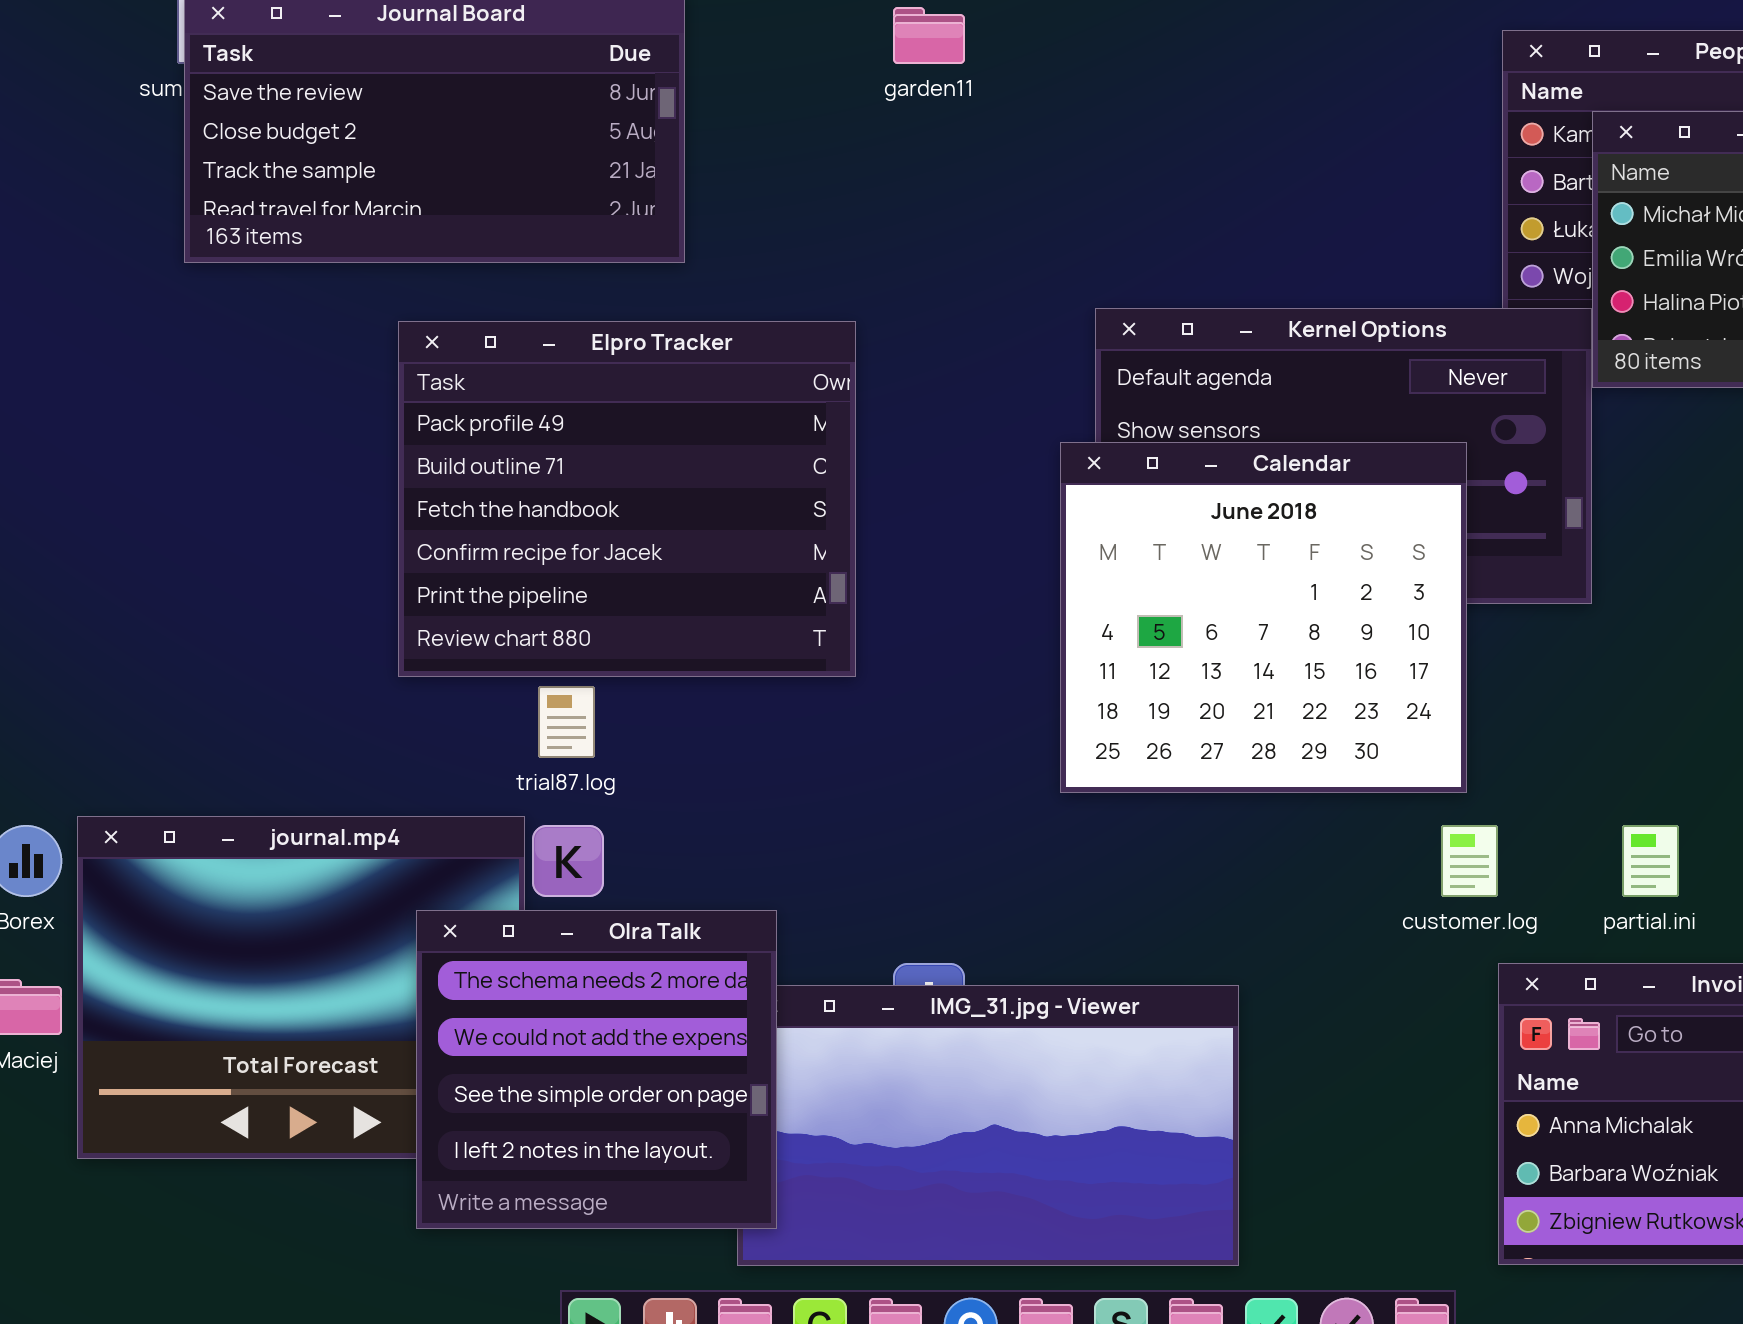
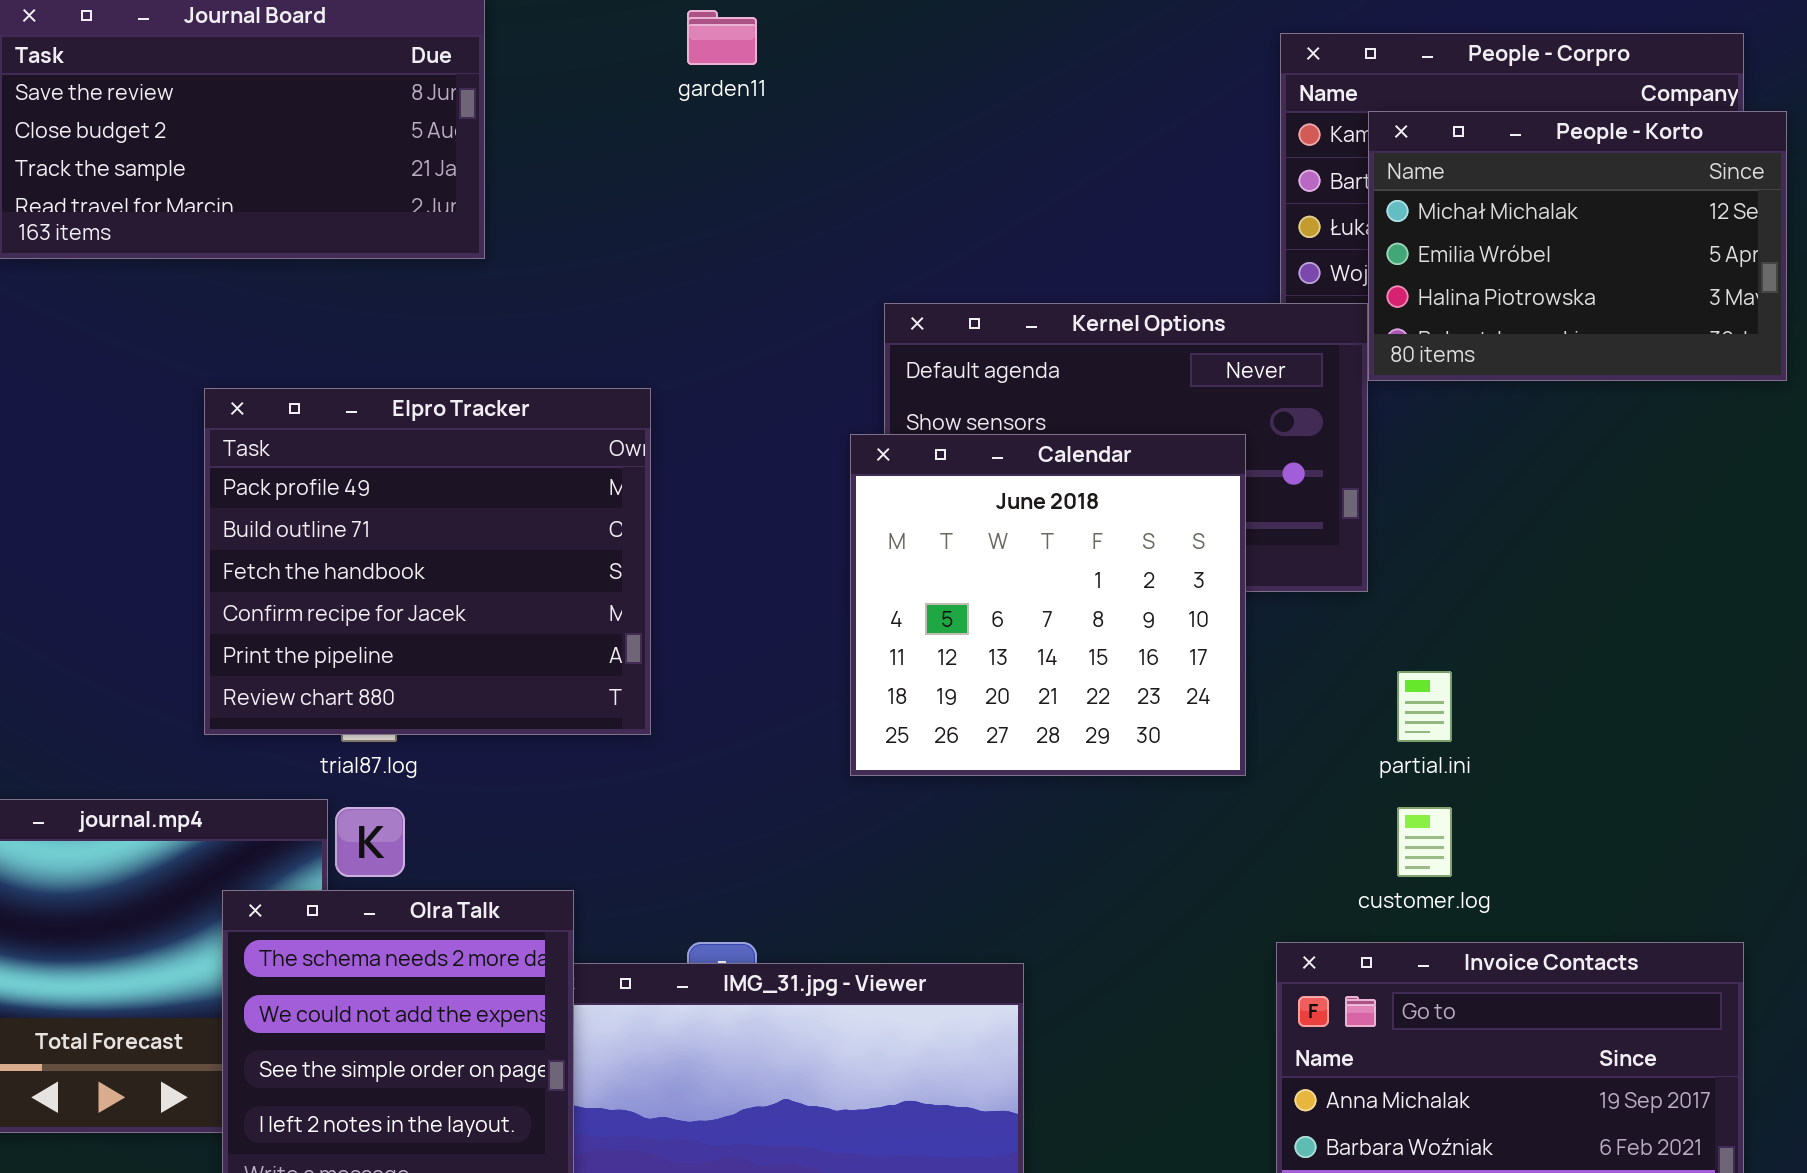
Elpro Tracker: [398,321,856,677] -> [204,388,651,735], moved
customer.log: [1441,825,1498,897] -> [1397,807,1452,877], moved
partial.ini: [1622,825,1679,897] -> [1397,671,1452,742], moved

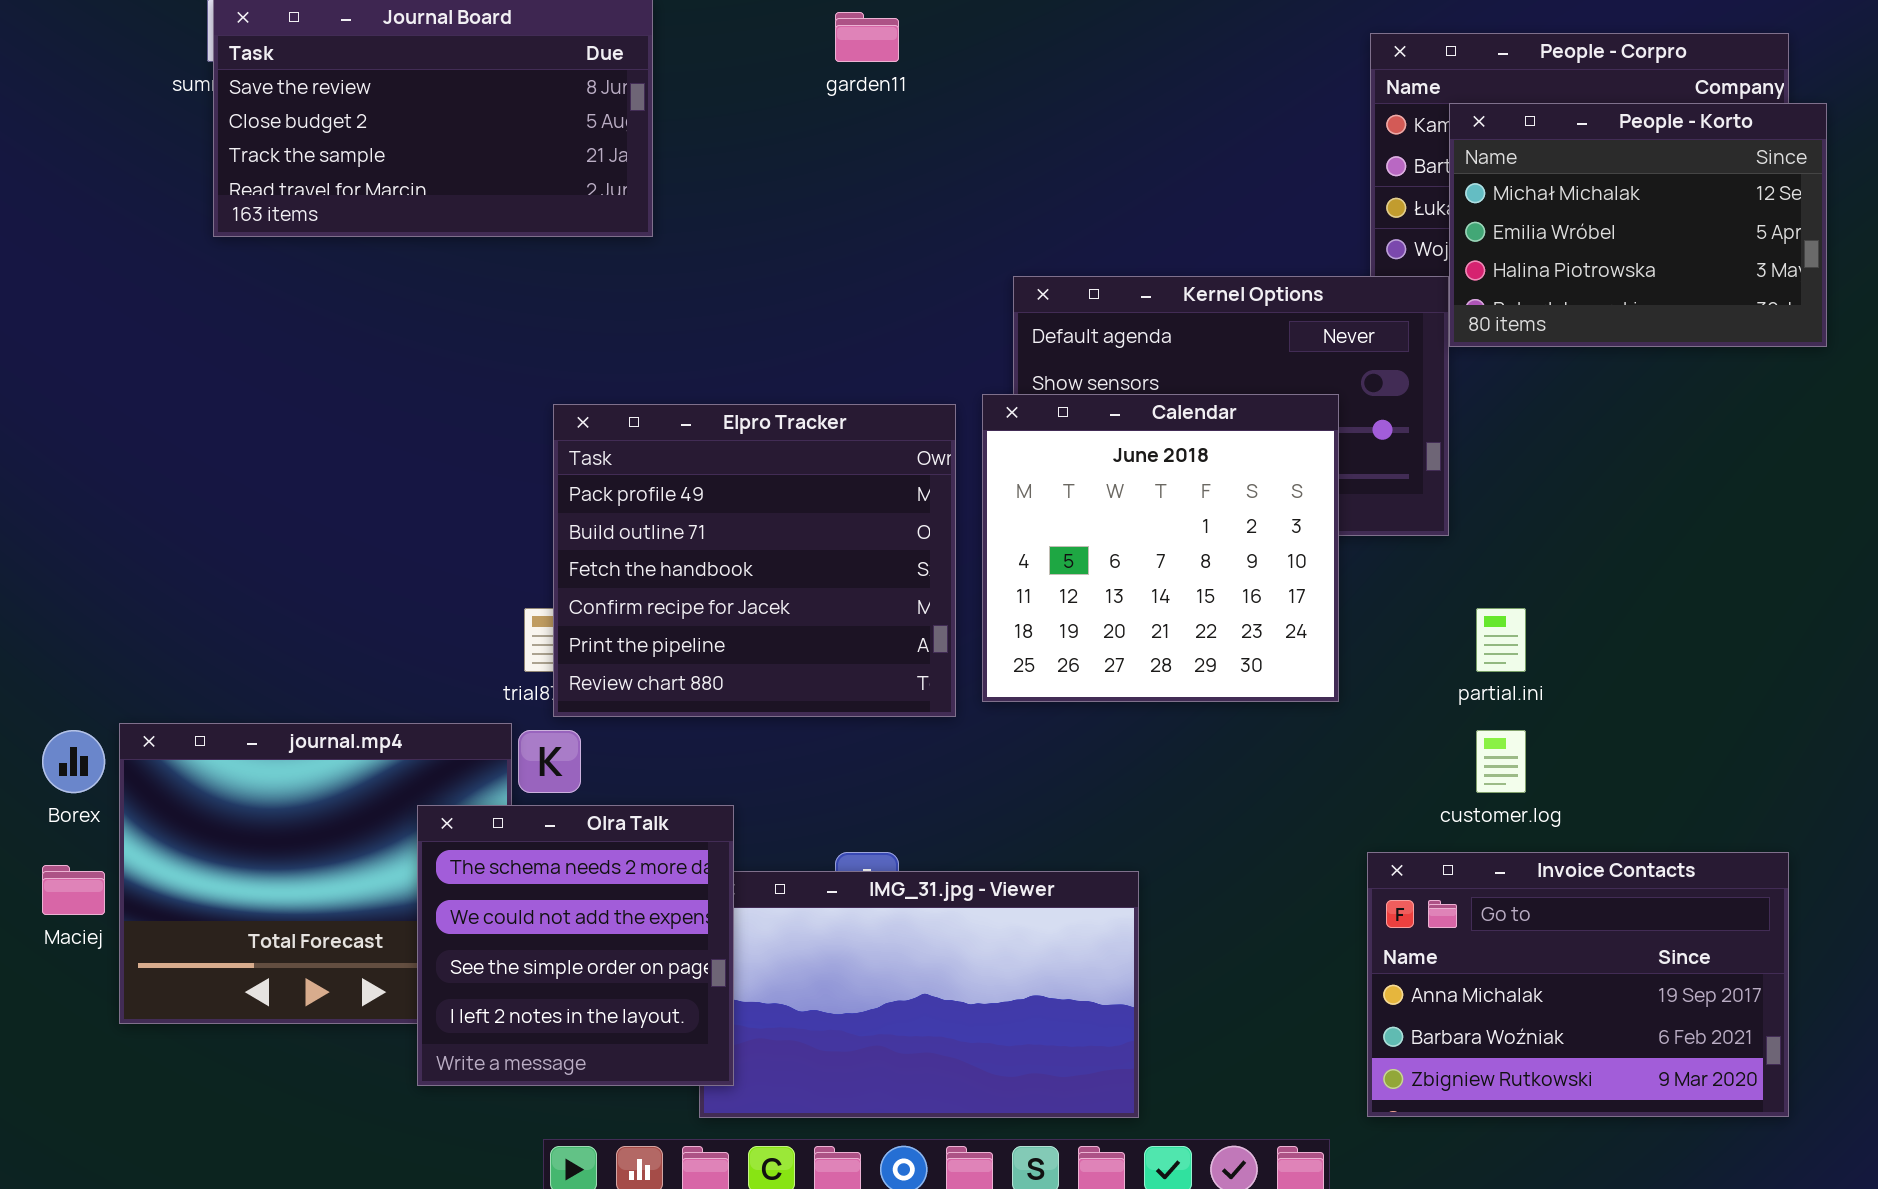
Elpro Tracker: [204,388,651,735] -> [553,404,956,717], moved

